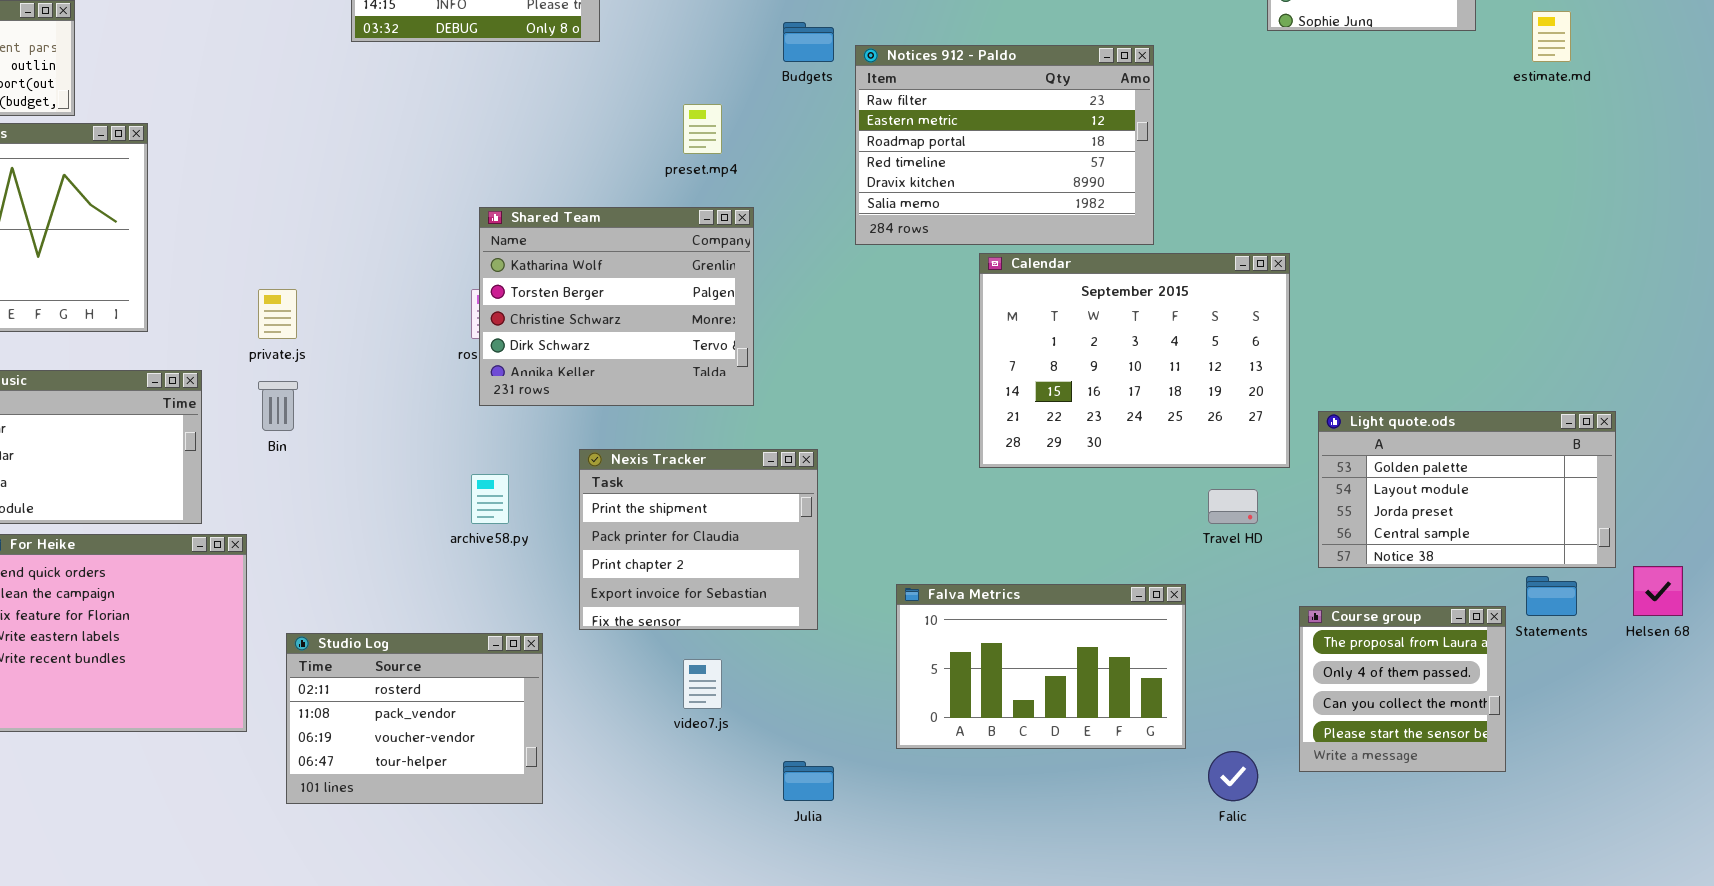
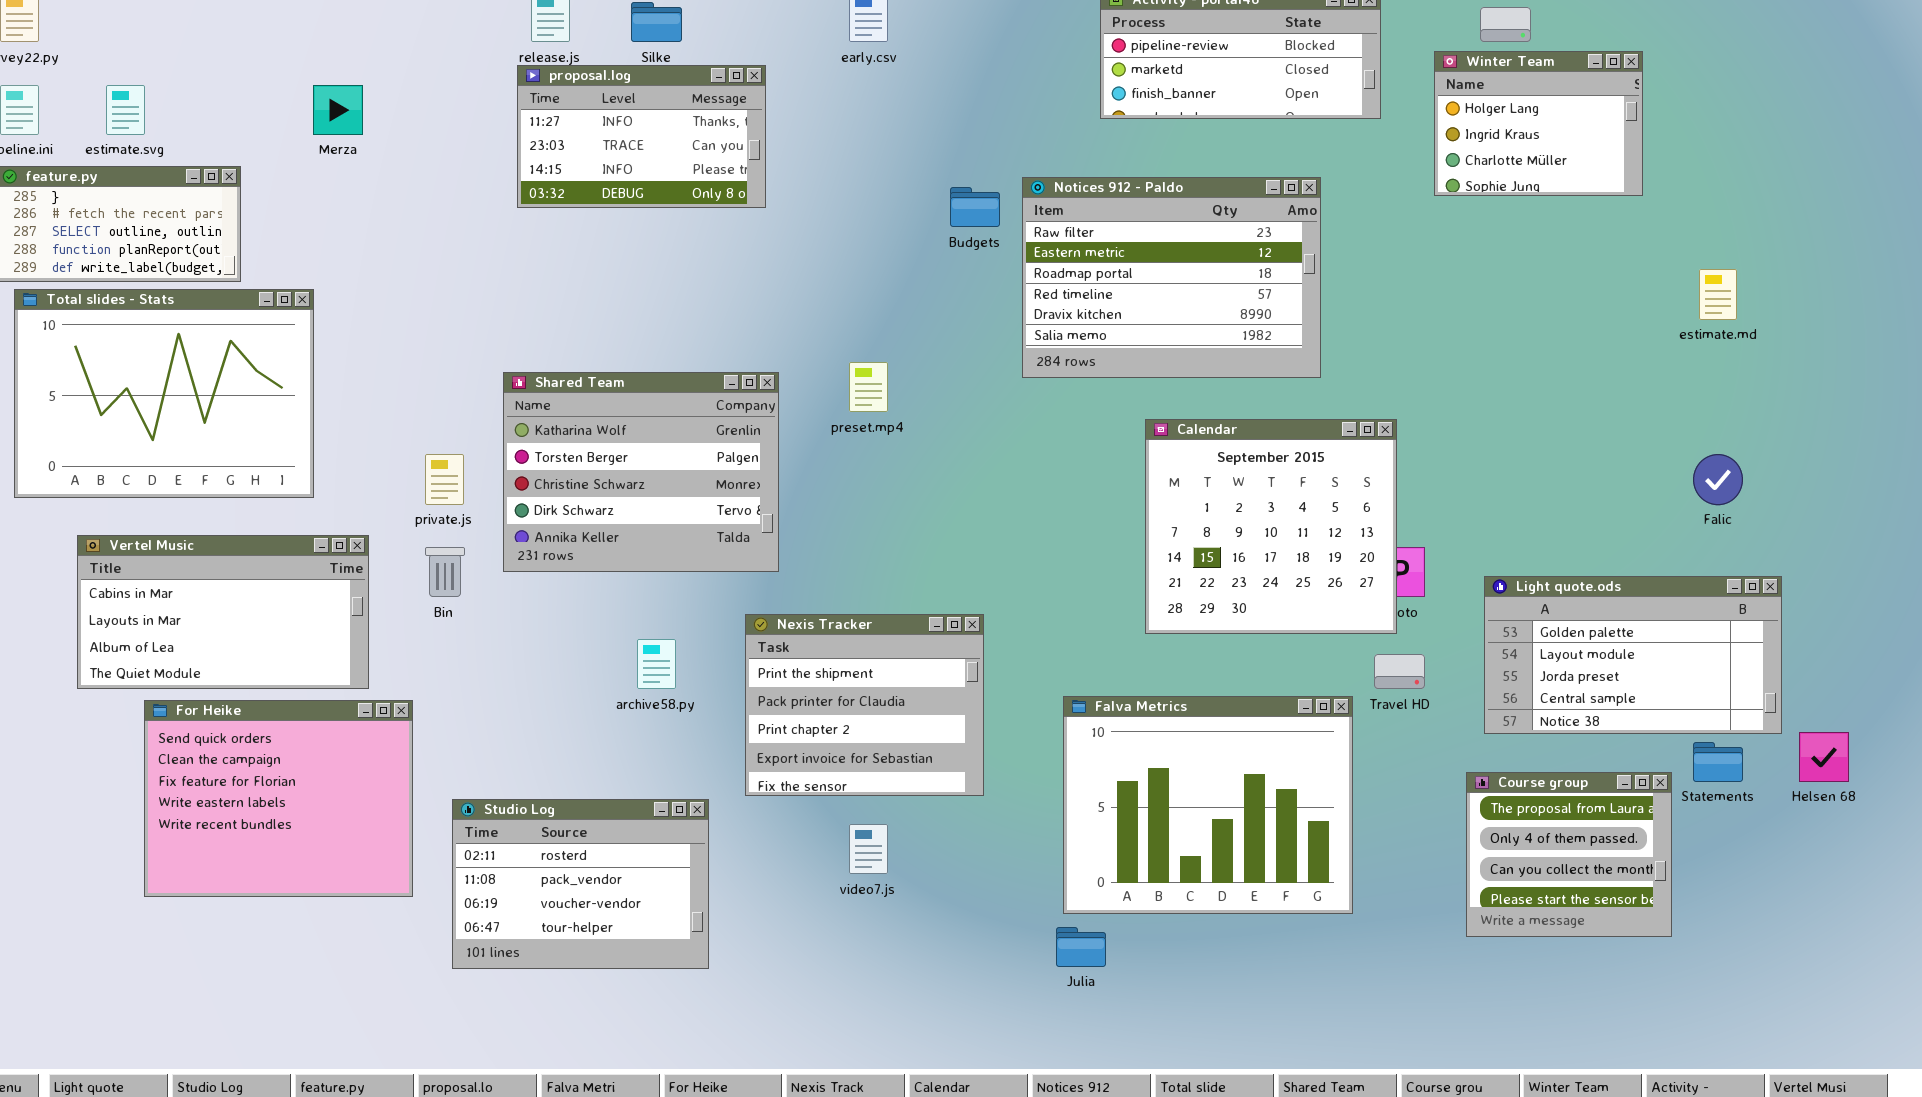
estimate.md: [1532,11,1571,62] -> [1699,269,1737,320], moved
Notices 912 - Paldo: [855,45,1154,245] -> [1022,177,1321,378], moved
preset.mp4: [683,104,722,154] -> [849,362,888,412], moved
Shared Team: [479,207,754,406] -> [503,372,779,572], moved
Calendar: [979,253,1290,468] -> [1145,419,1397,634], resized
Falva Metrics: [896,584,1186,749] -> [1063,696,1353,914], resized
Falic: [1208,751,1258,801] -> [1693,454,1743,505], moved
Julia: [783,761,834,801] -> [1056,927,1106,967], moved

